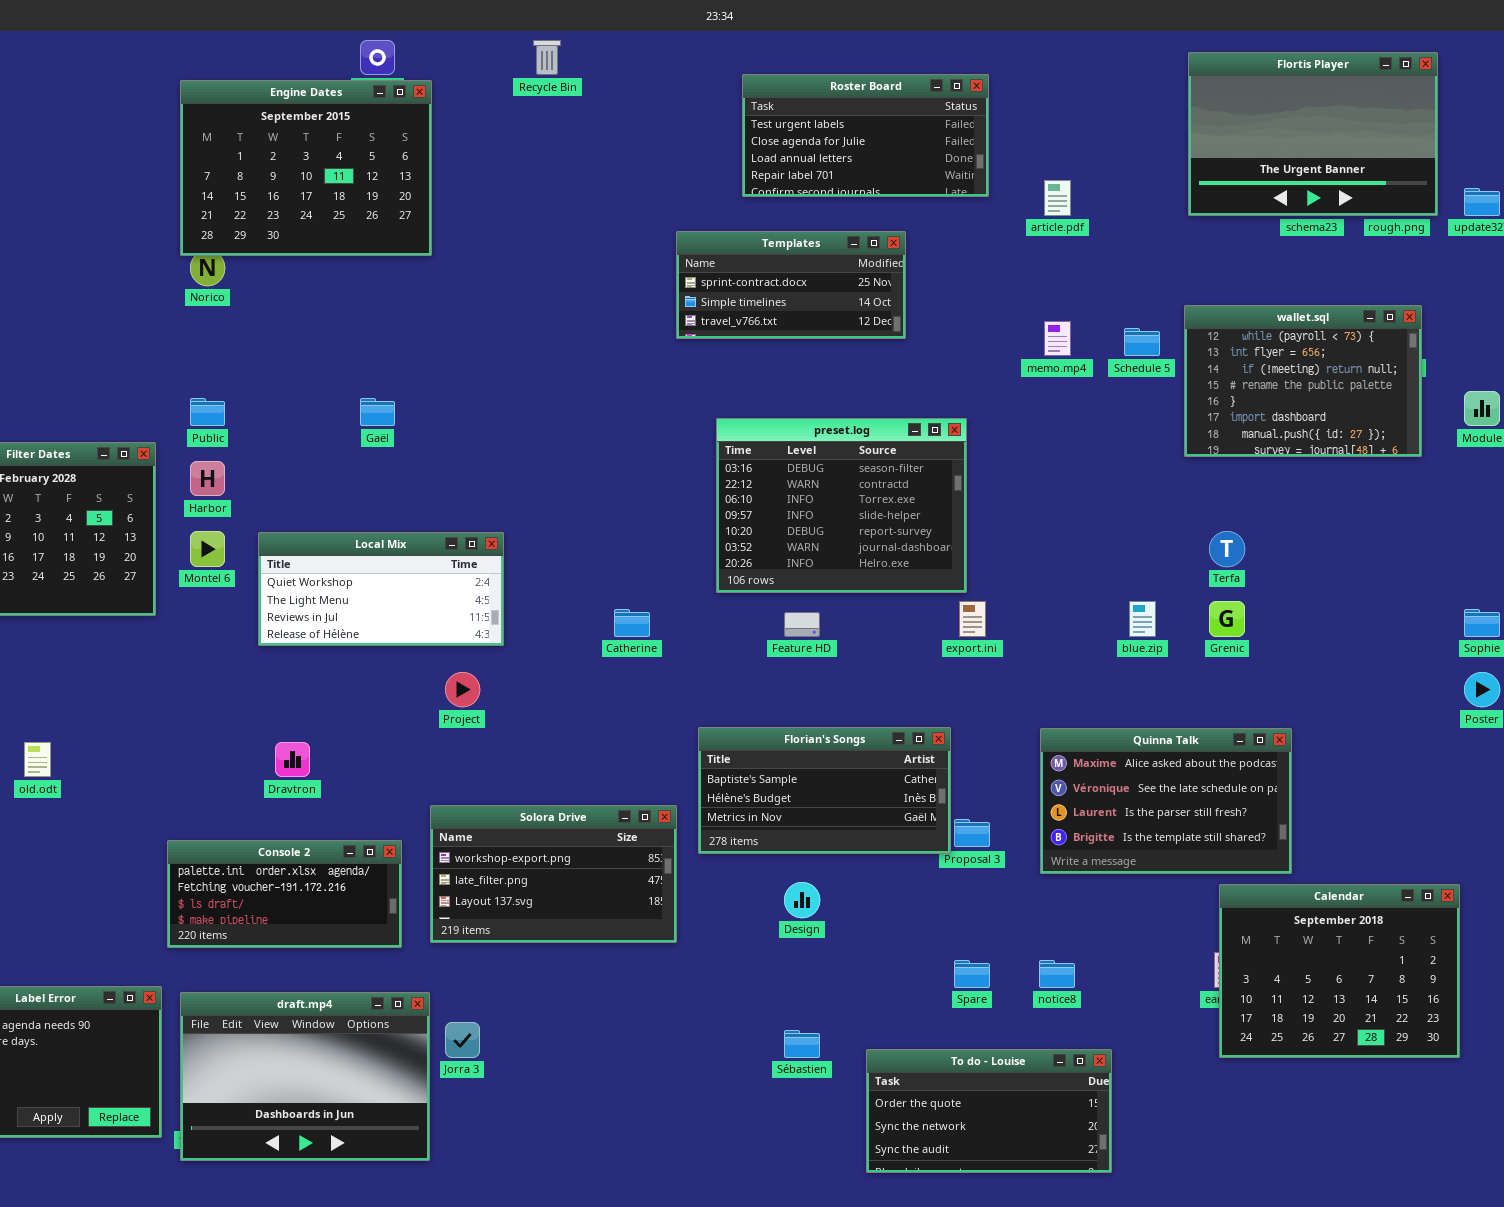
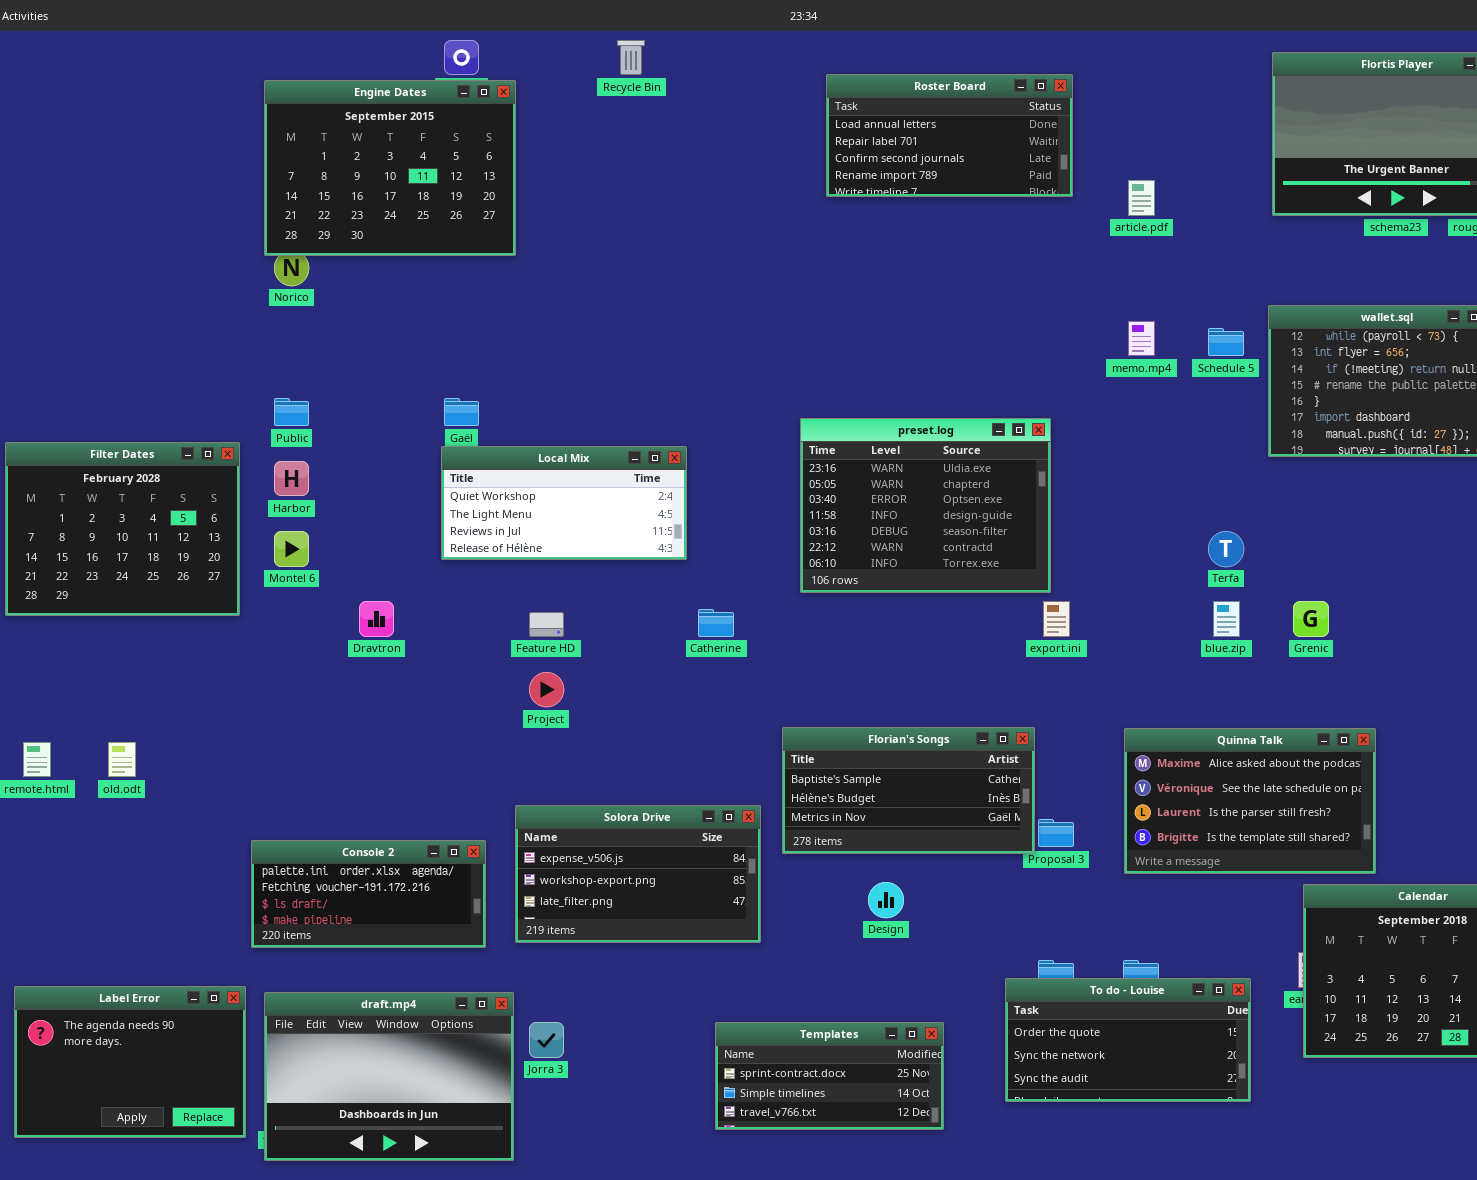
Roster Board: [742,74,989,197] -> [826,74,1073,197], scrolled down 2 rows
Templates: [676,231,906,339] -> [715,1022,944,1130], moved
preset.log: [716,418,967,593] -> [800,418,1051,593], scrolled up 4 rows
Terfa: [1209,531,1245,567] -> [1208,531,1244,567], moved
Local Mix: [258,532,504,646] -> [441,446,687,560], moved
Feature HD: [784,612,820,637] -> [529,612,564,637], moved
Dravtron: [275,742,310,777] -> [359,601,394,637], moved
Solora Drive: [430,805,677,943] -> [515,805,761,943], scrolled up 1 row
To do - Louise: [866,1049,1112,1173] -> [1005,978,1251,1102], moved

